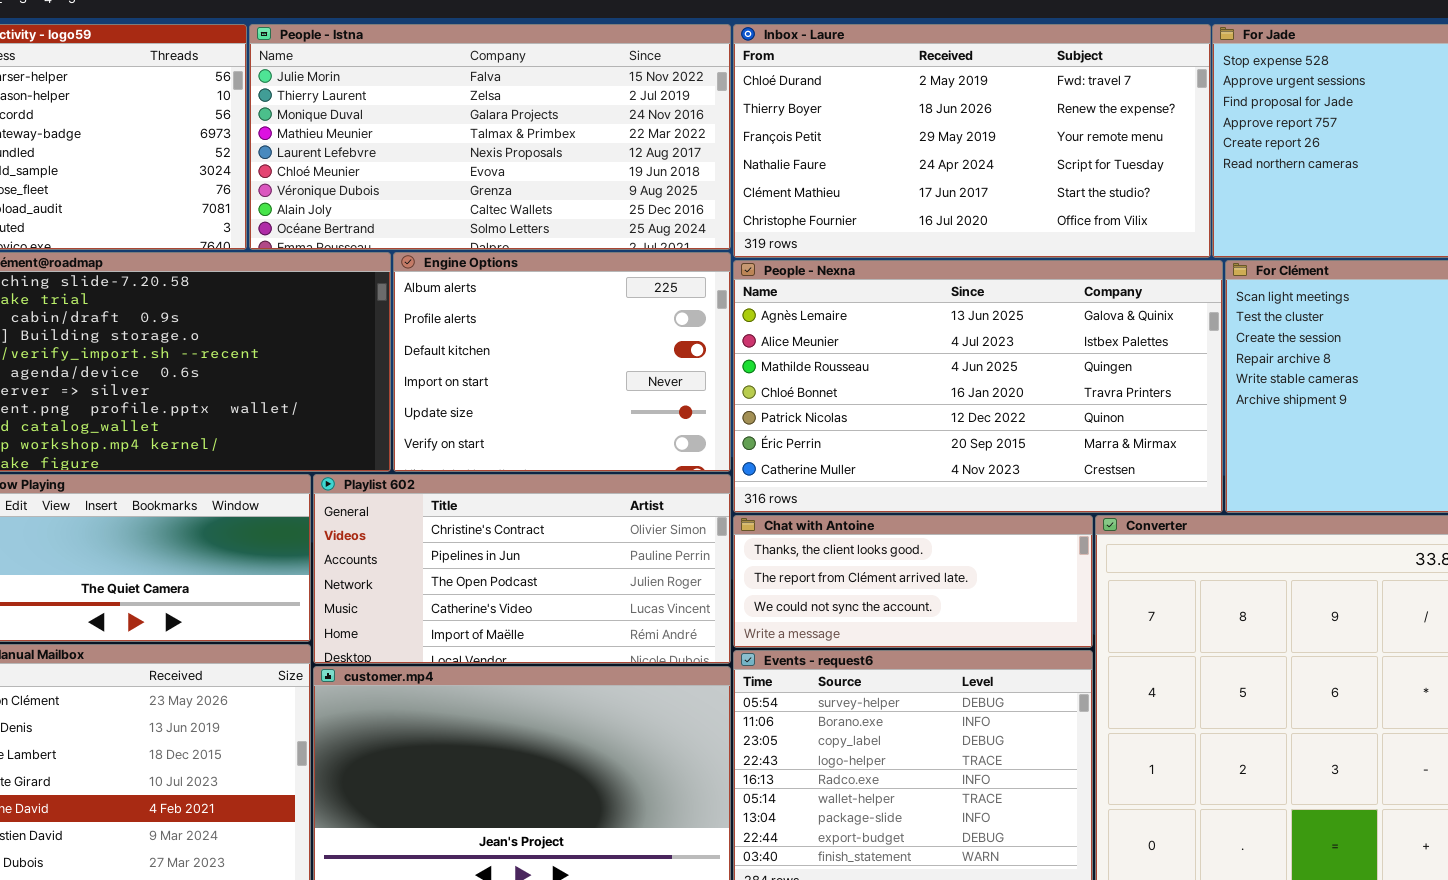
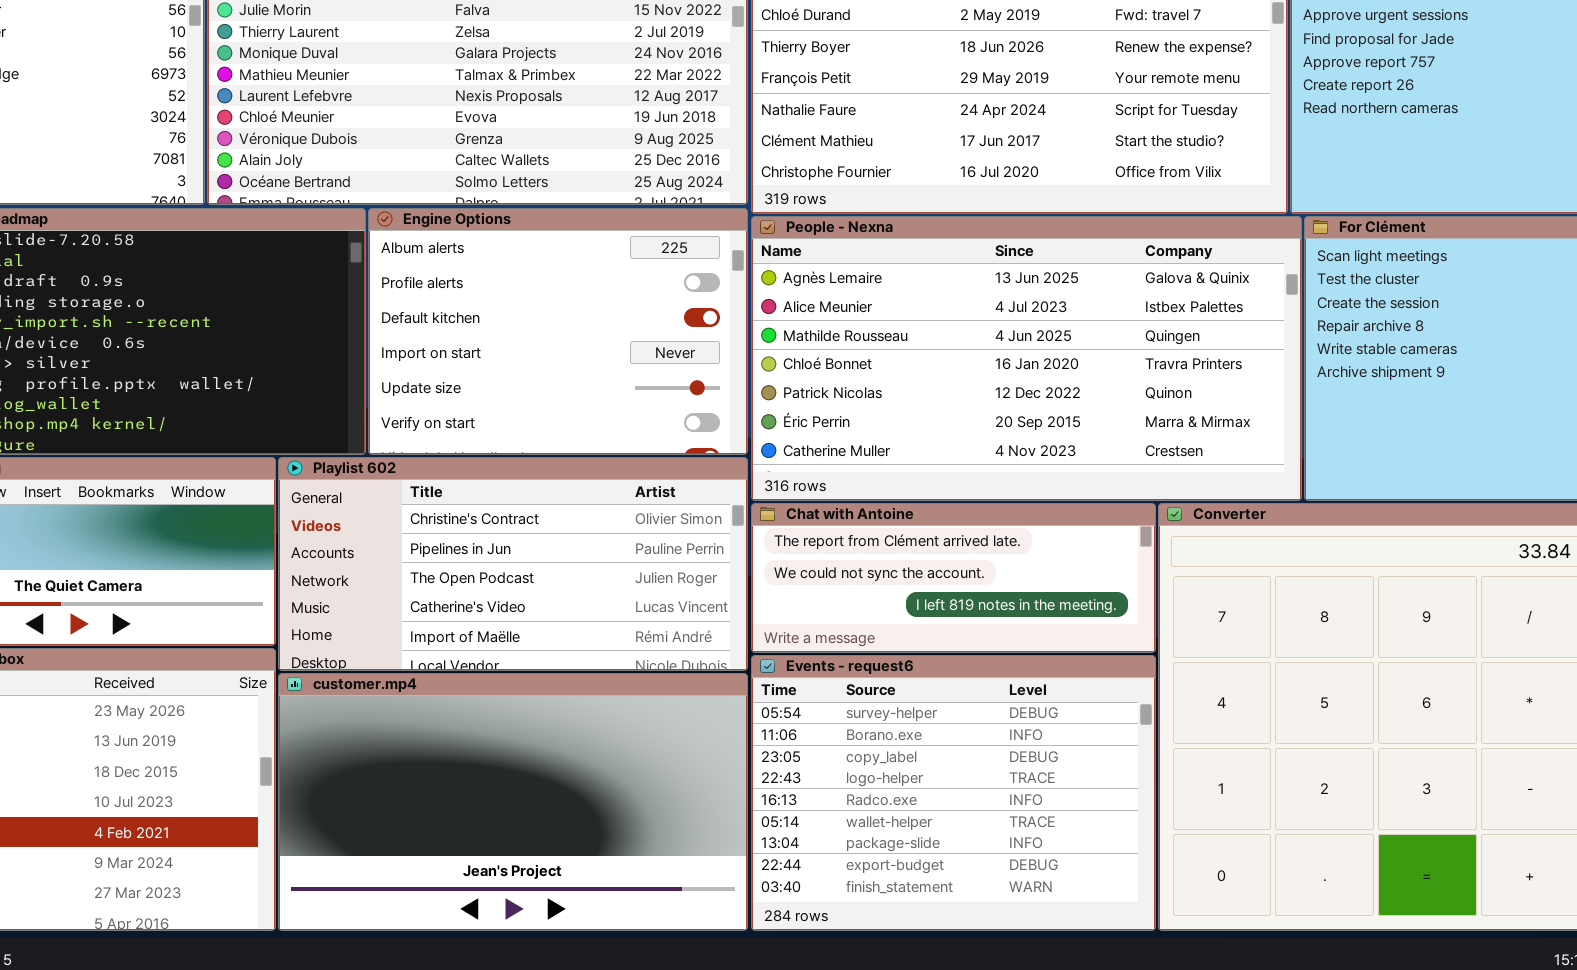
Chat with Antoine: [733,515,1093,648] -> [751,503,1156,653], scrolled down 1 row

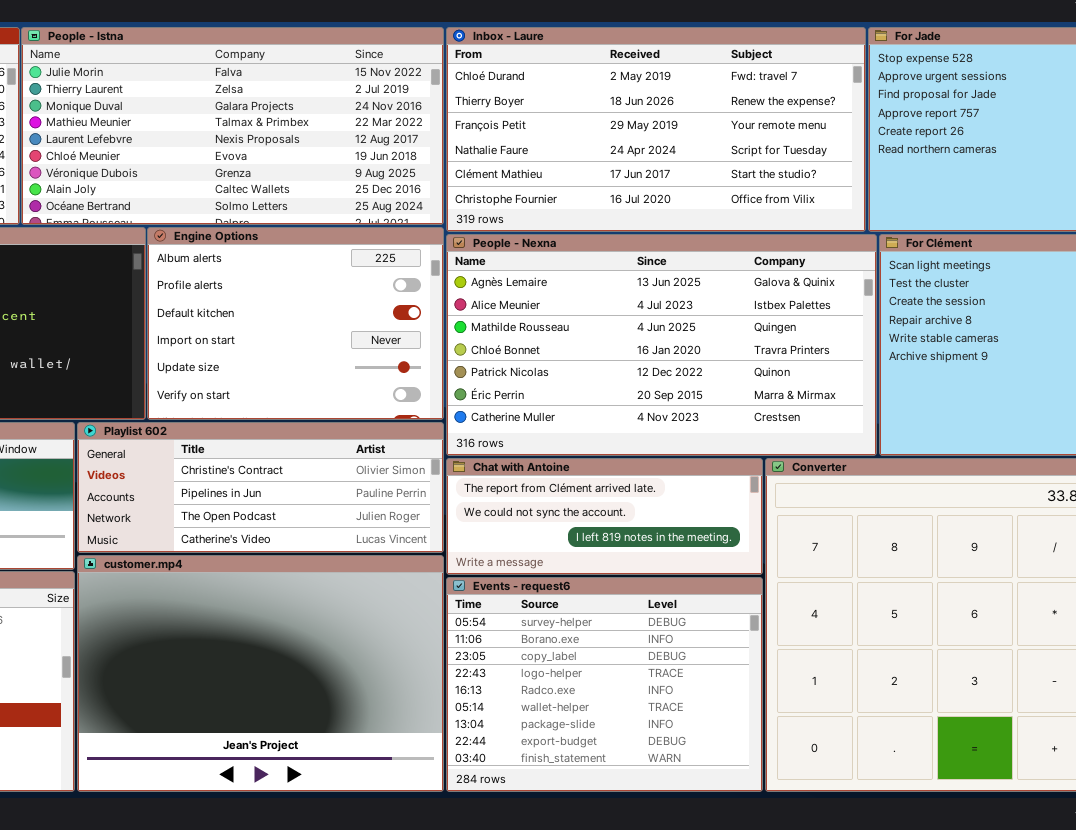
Playlist 602: [278,457,748,671] -> [77,422,444,553], resized
customer.mp4: [278,673,748,931] -> [77,555,444,792], resized

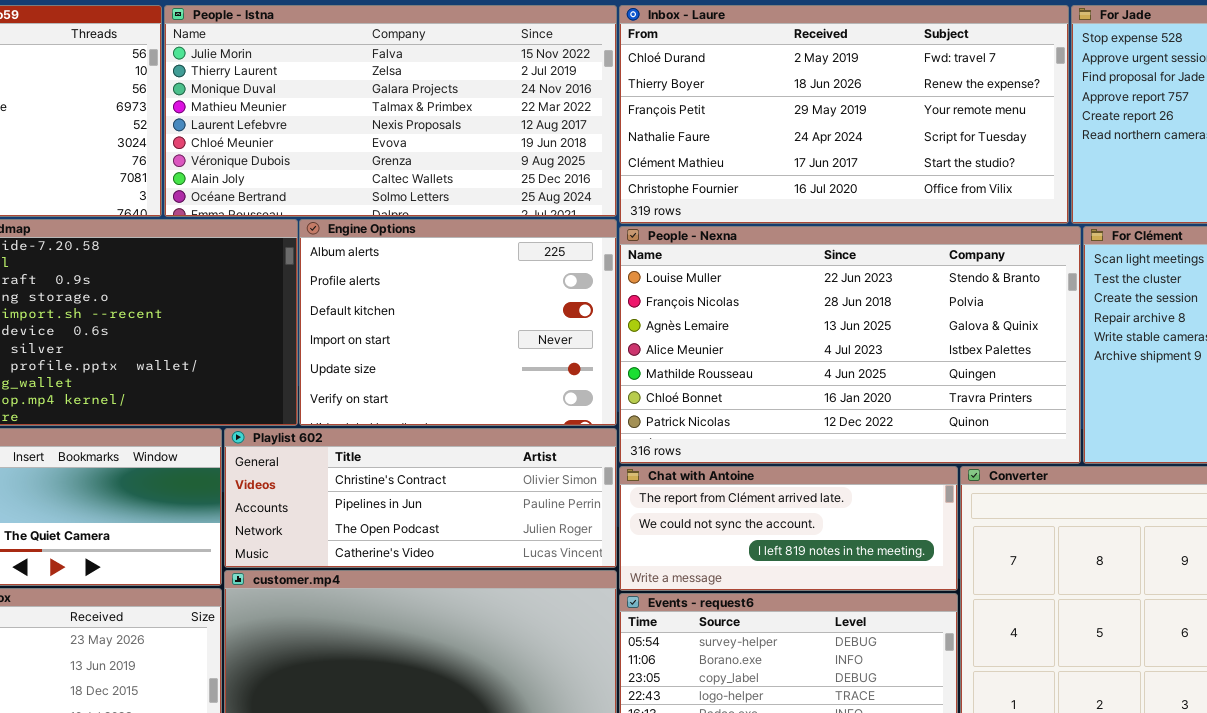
People - Nexna: [446,234,877,456] -> [619,226,1081,464], scrolled up 2 rows

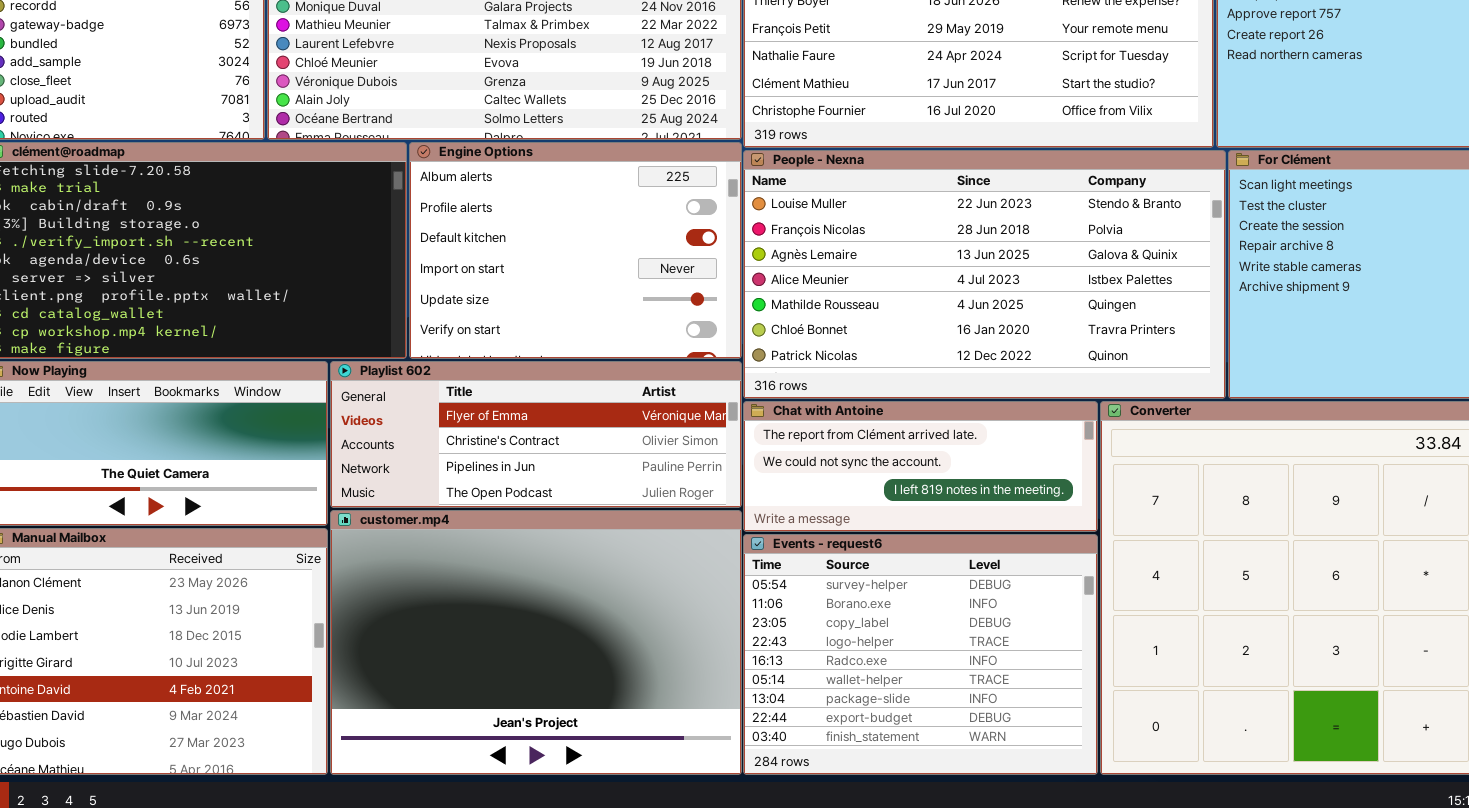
Playlist 602: [224,428,617,568] -> [330,361,742,508], scrolled up 1 row

